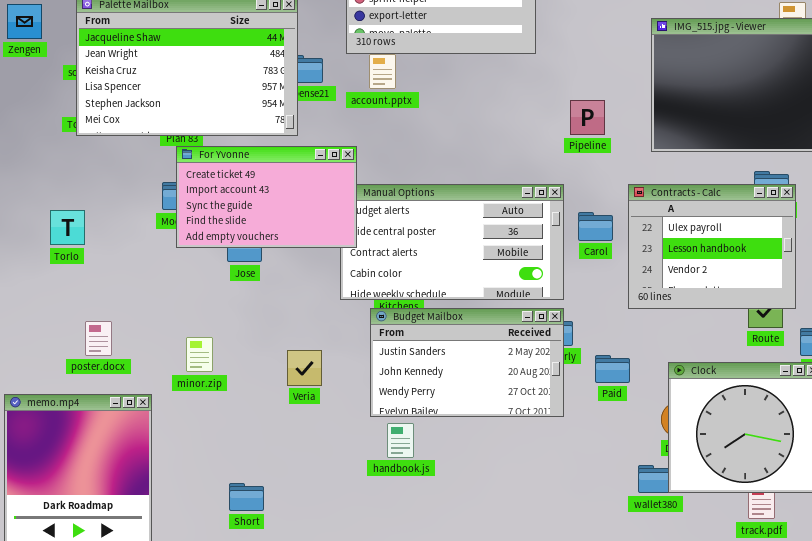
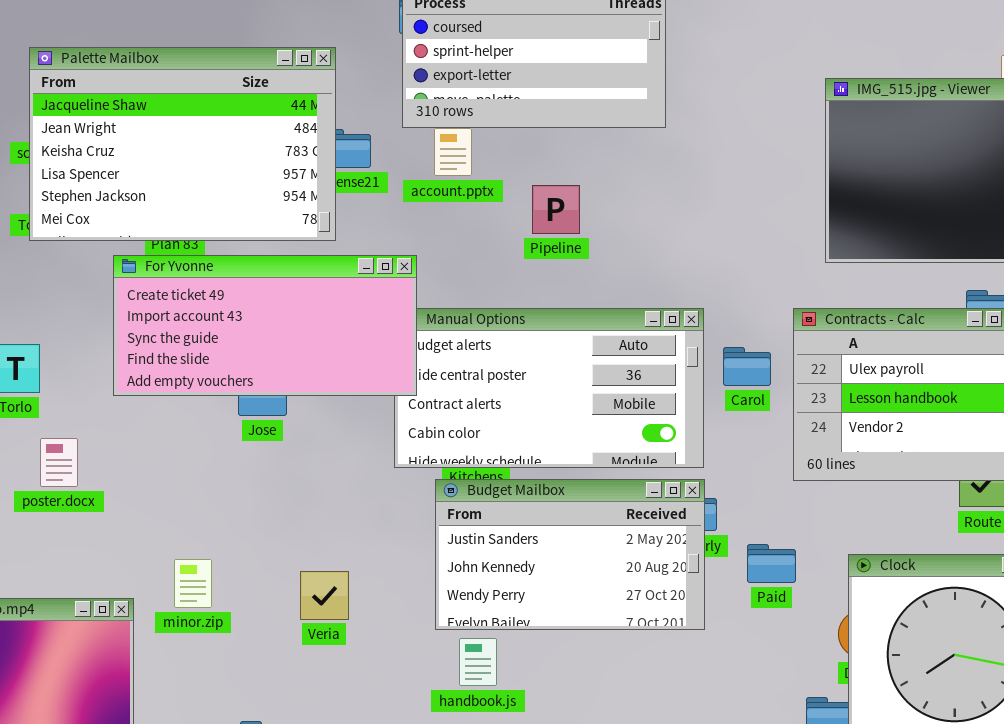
Pipeline: [570,100,605,135] -> [532,185,580,234], moved
For Yvonne: [176,146,357,248] -> [113,255,417,396], resized
poster.docx: [85,321,112,356] -> [40,438,78,487], moved
minor.zip: [186,337,213,372] -> [174,559,212,608], moved
Veria: [287,350,322,386] -> [300,571,349,620], moved

